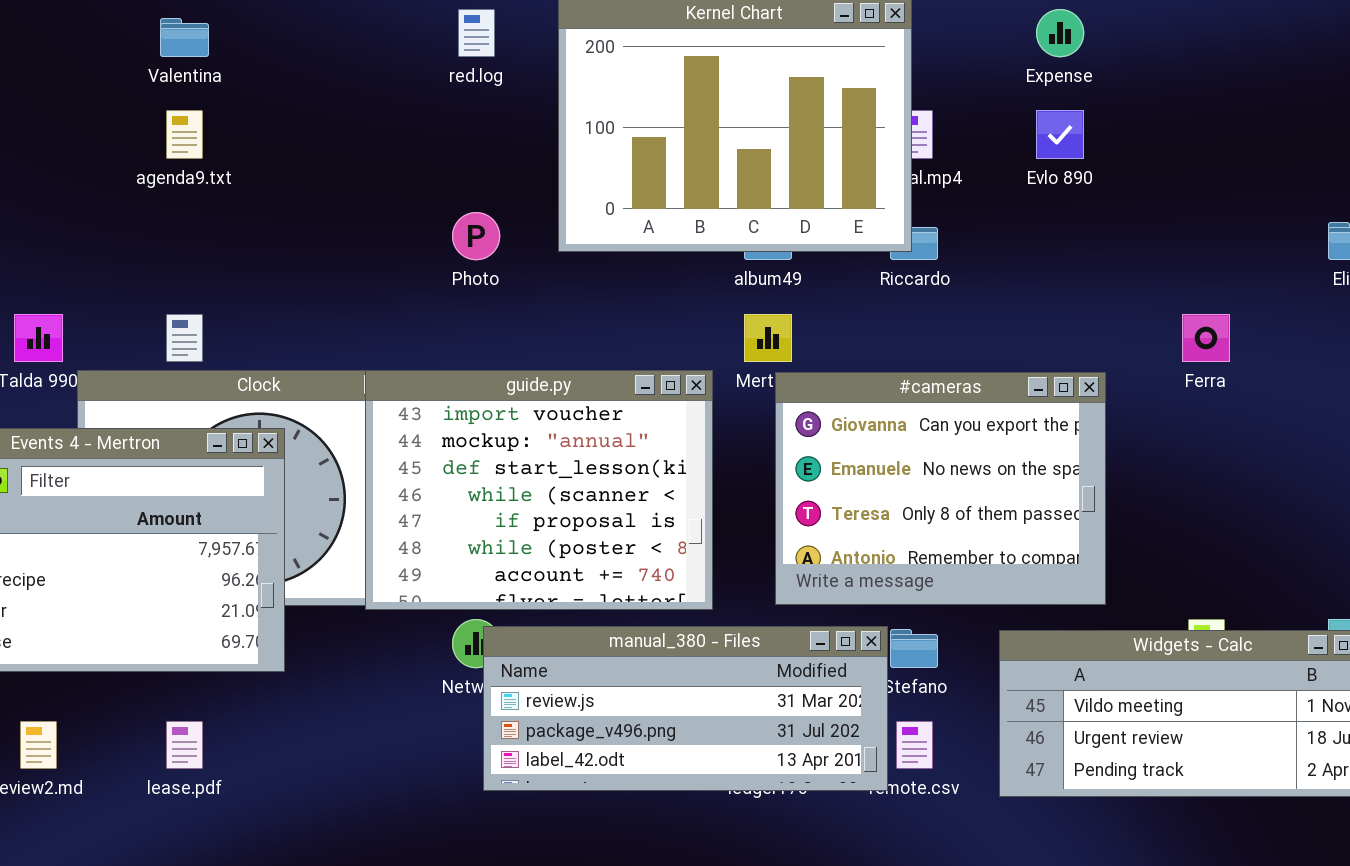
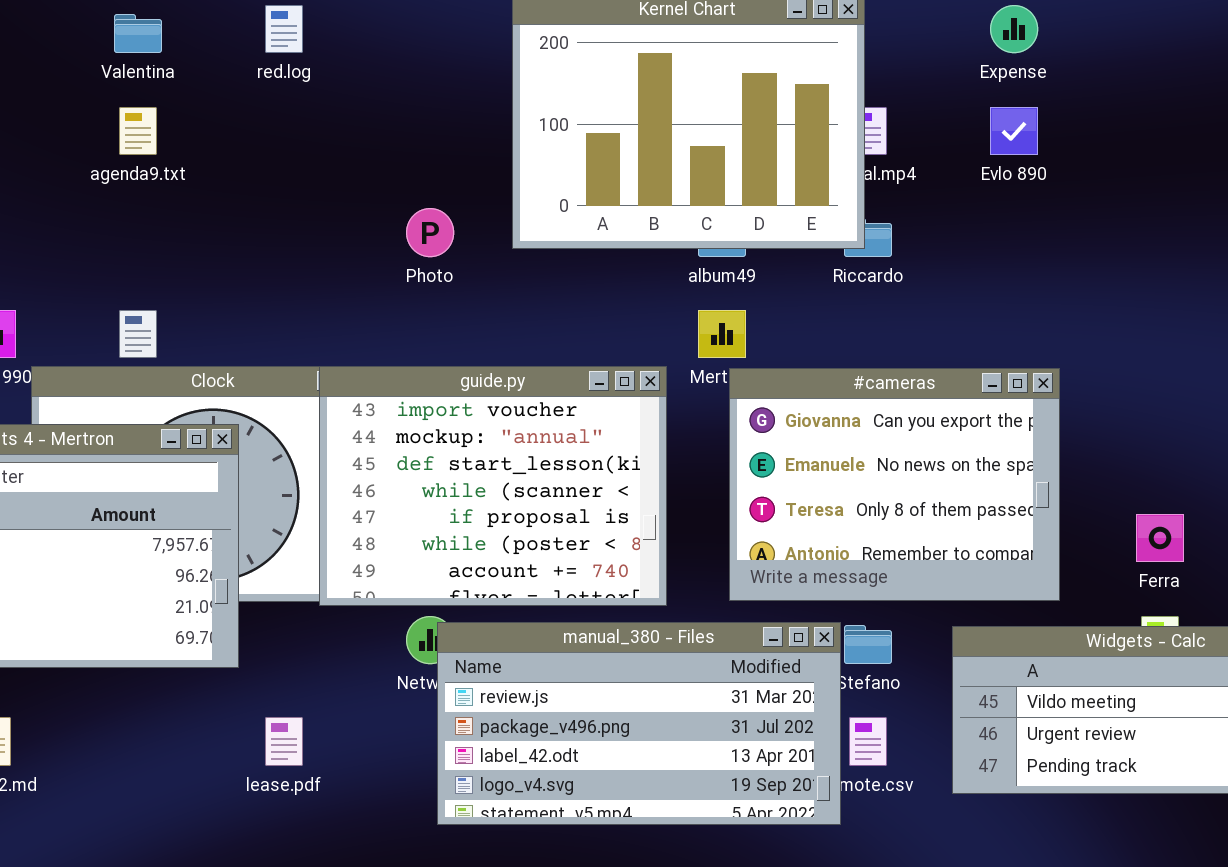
red.log: [458,9,495,57] -> [265,5,303,53], moved
Ferra: [1182,314,1230,362] -> [1136,514,1184,562], moved
manual_380 - Files: [483,626,888,791] -> [437,622,841,825], resized
lease.pdf: [166,721,203,769] -> [265,717,303,766], moved

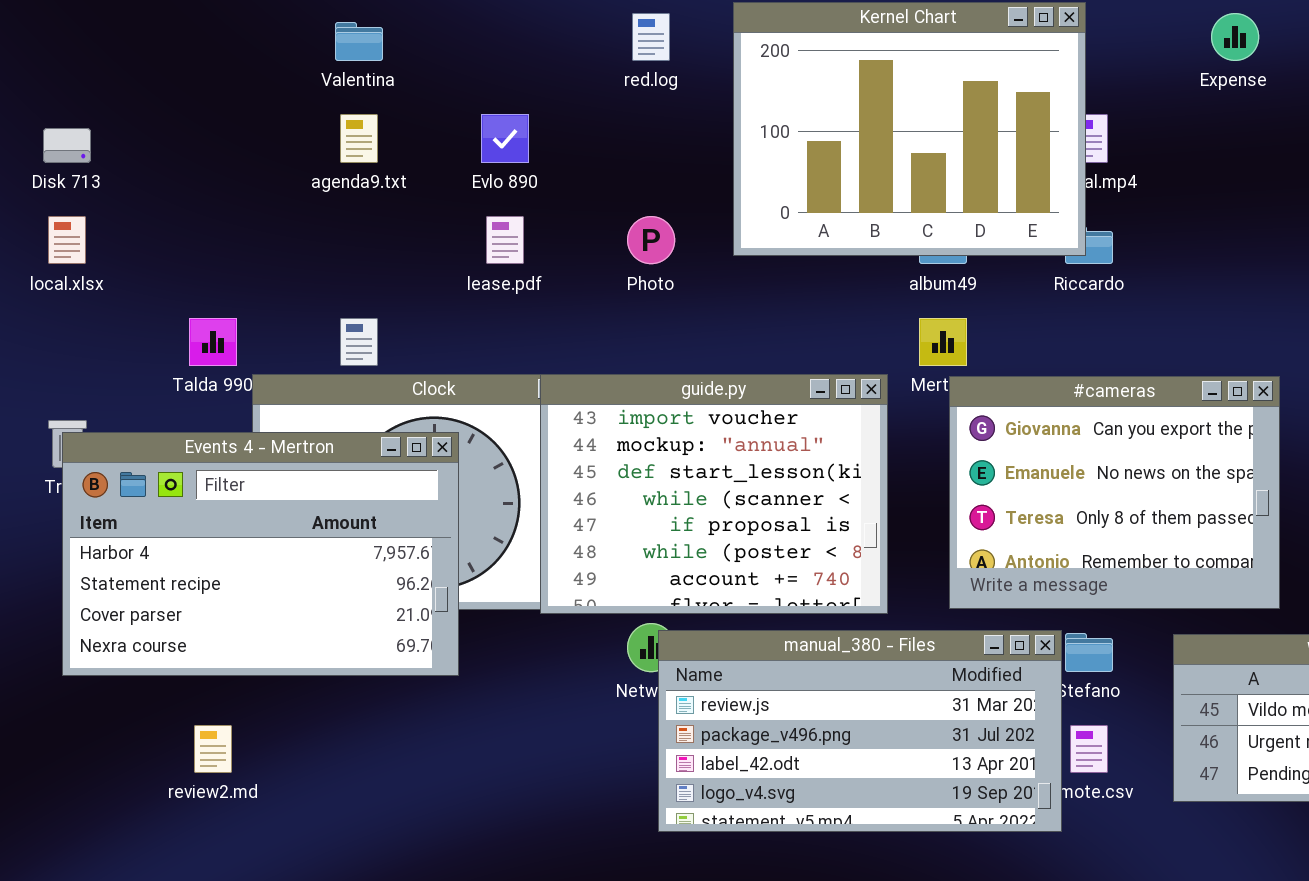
red.log: [265,5,303,53] -> [632,13,670,61], moved
Evlo 890: [990,107,1038,155] -> [481,114,529,163], moved
lease.pdf: [265,717,303,766] -> [486,216,524,264], moved

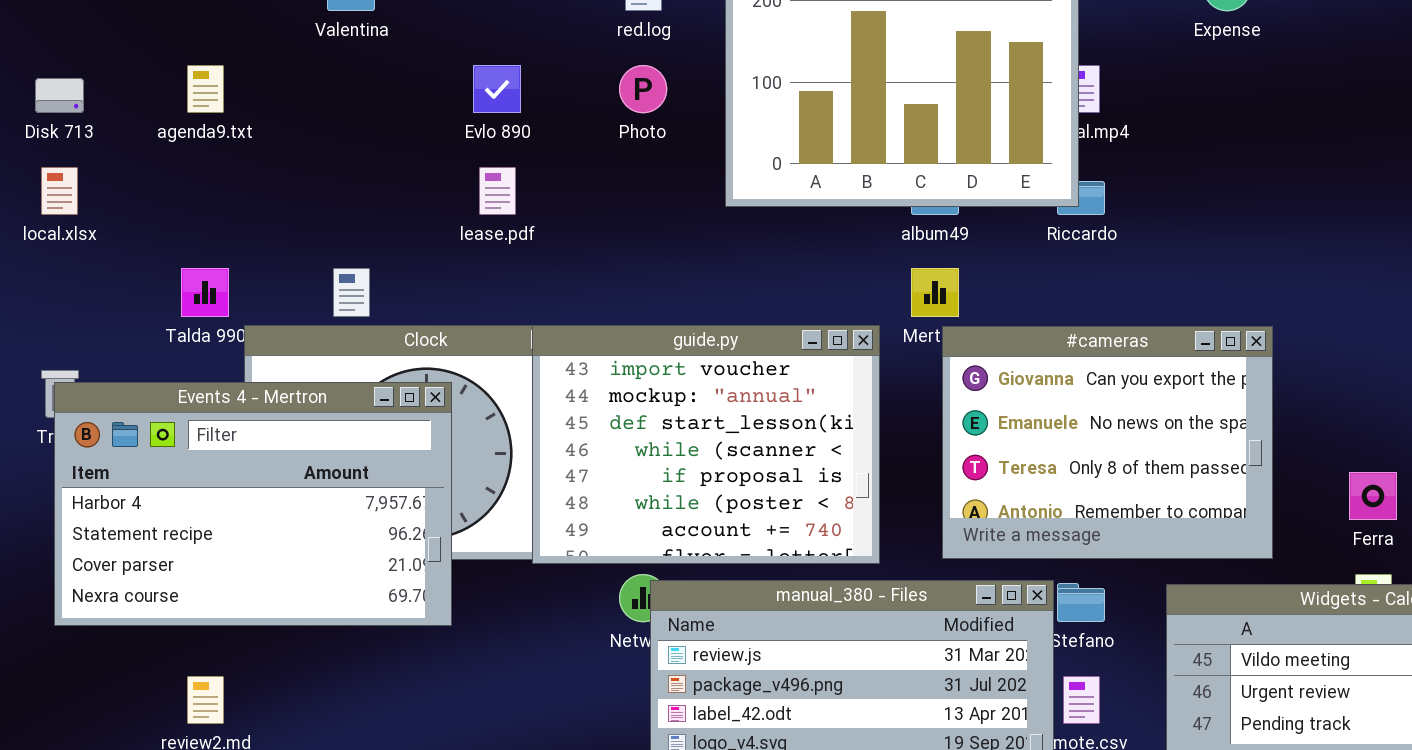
agenda9.txt: [340,114,378,163] -> [187,65,224,113], moved
Photo: [627,216,675,264] -> [619,65,667,113], moved

